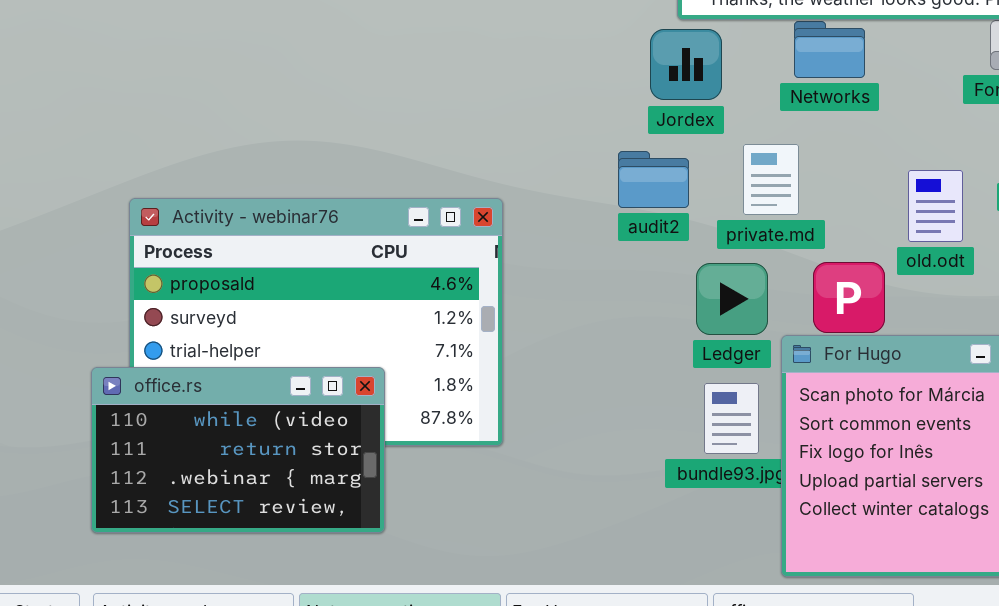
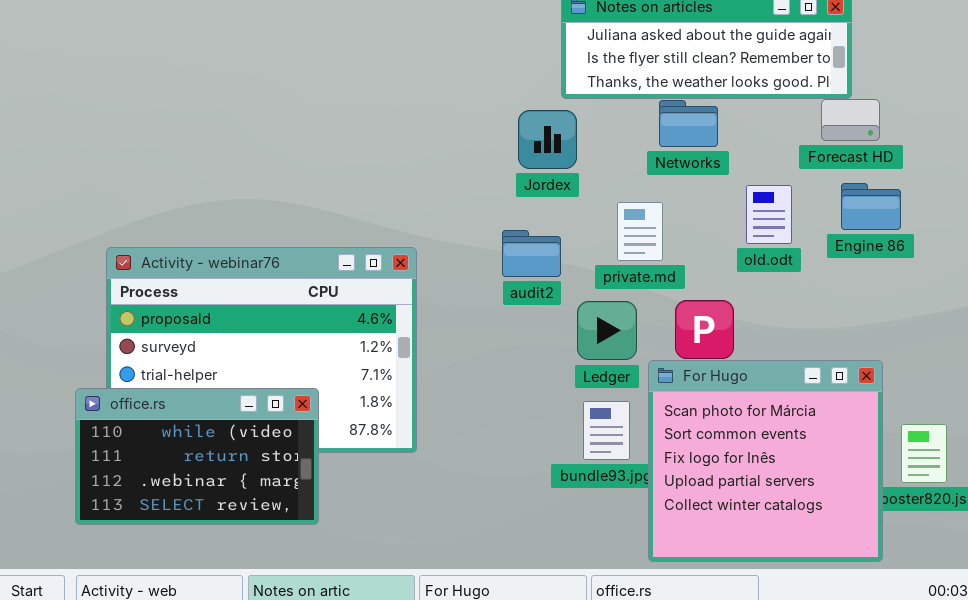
Jordex: [650,29,722,100] -> [518,110,577,169], moved
audit2: [618,151,689,208] -> [502,230,561,277], moved
old.odt: [908,170,963,242] -> [746,185,792,244], moved

